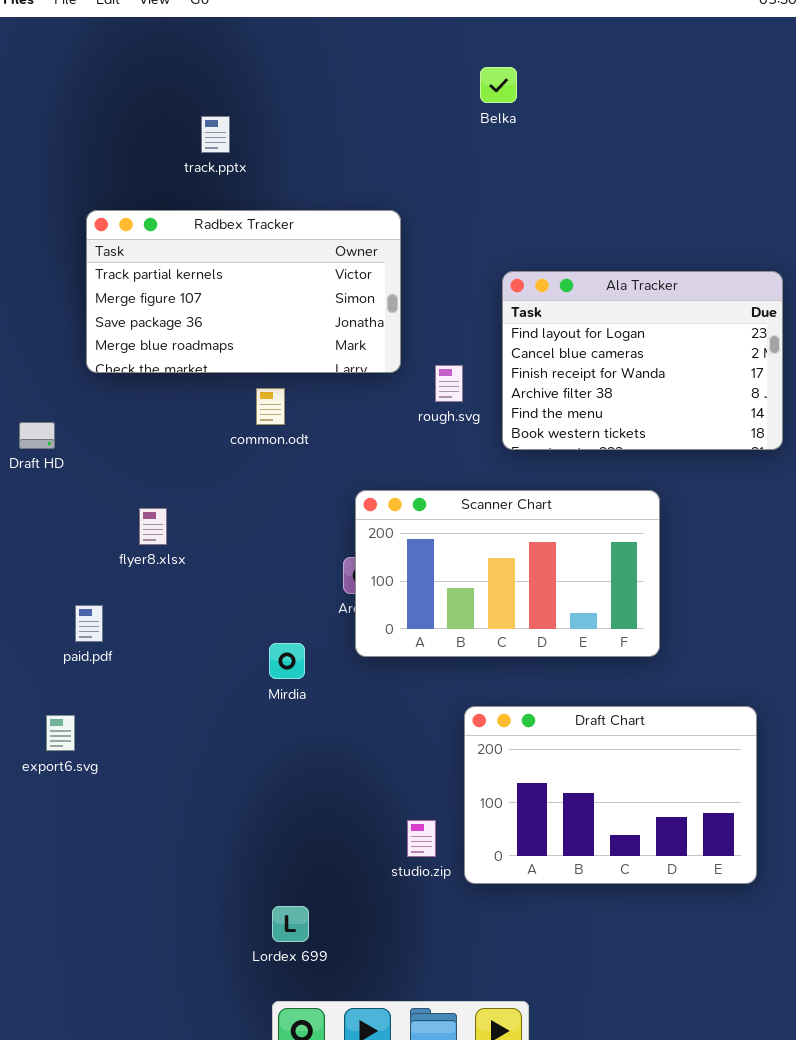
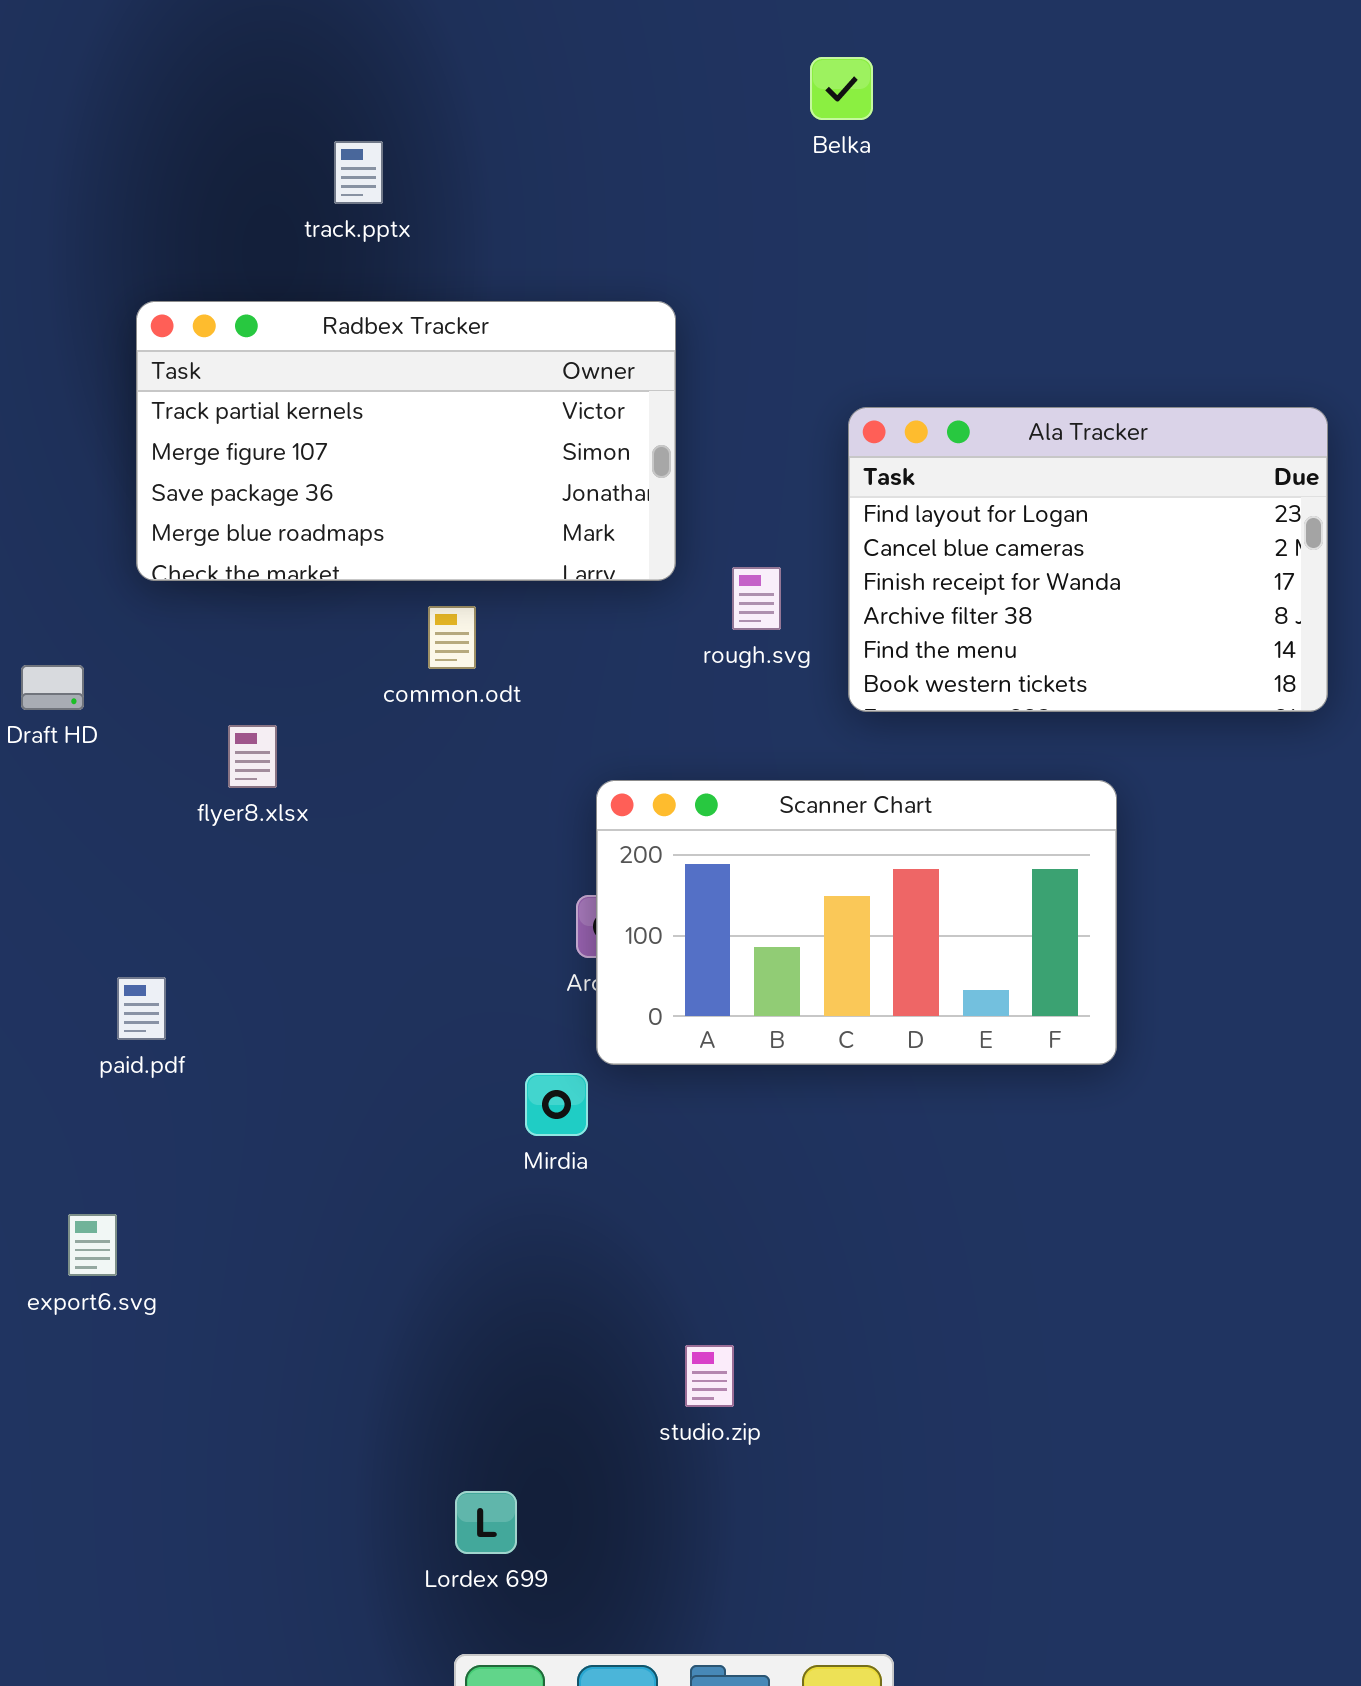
flyer8.xlsx: [139,508,167,545] -> [228,725,277,788], moved
Mirdia: [269,643,305,679] -> [525,1073,588,1136], moved
Draft Chart: [464,706,757,884] -> none, closed
export6.svg: [46,715,75,751] -> [68,1214,117,1276], moved

